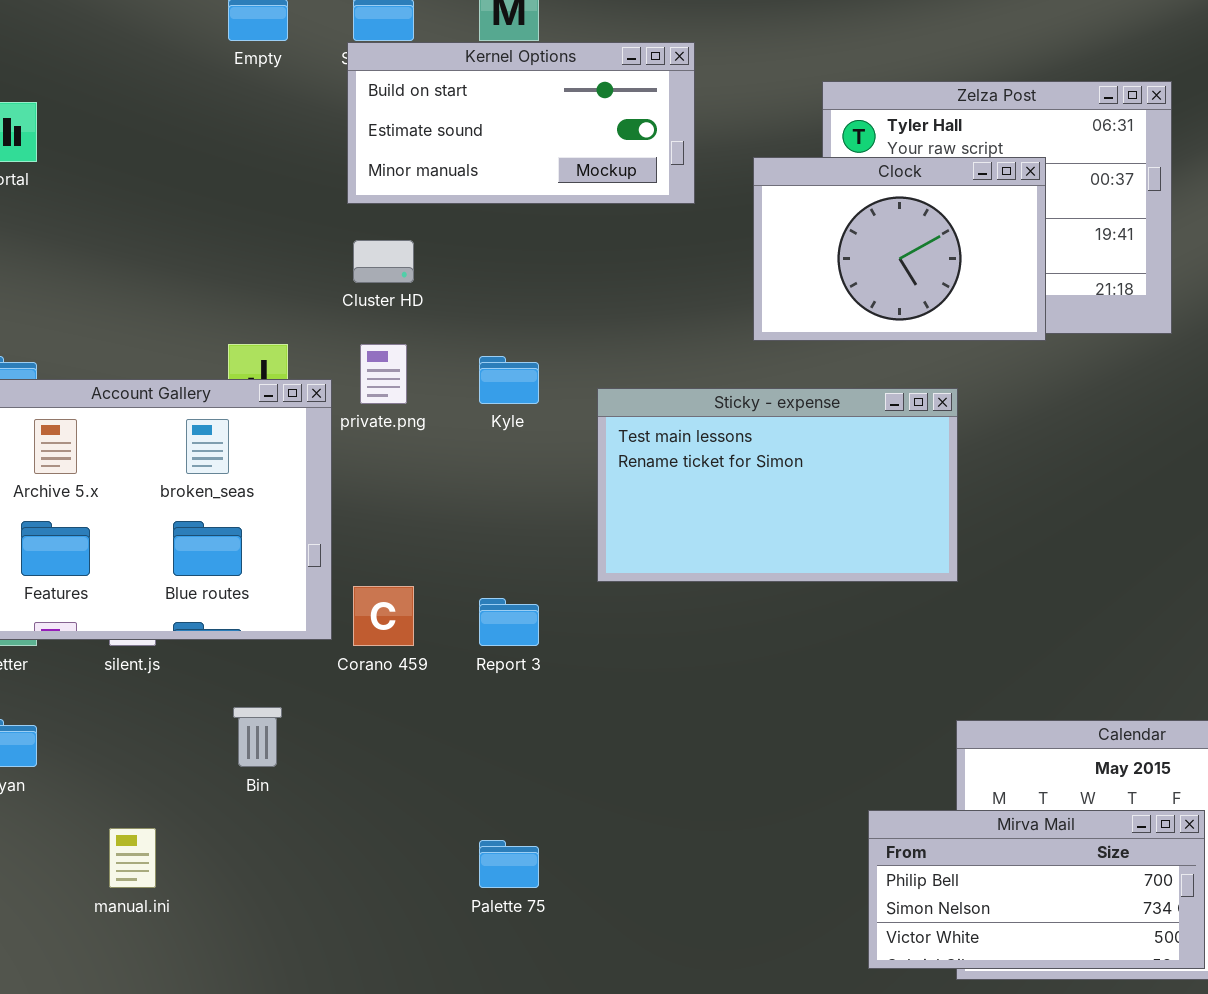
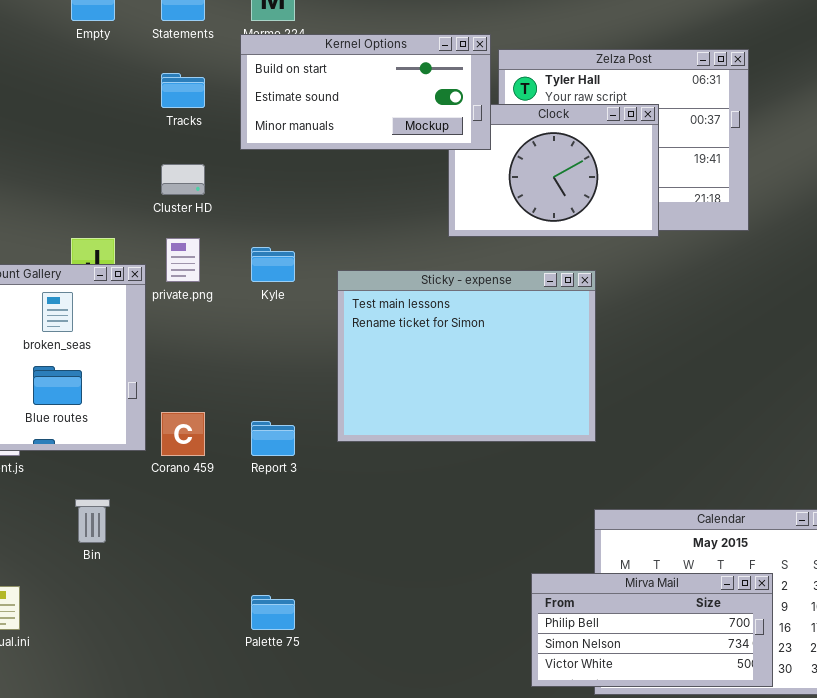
Kernel Options: [347,42,695,204] -> [240,34,491,150], moved
Sticky - expense: [597,388,958,582] -> [337,270,596,442], resized

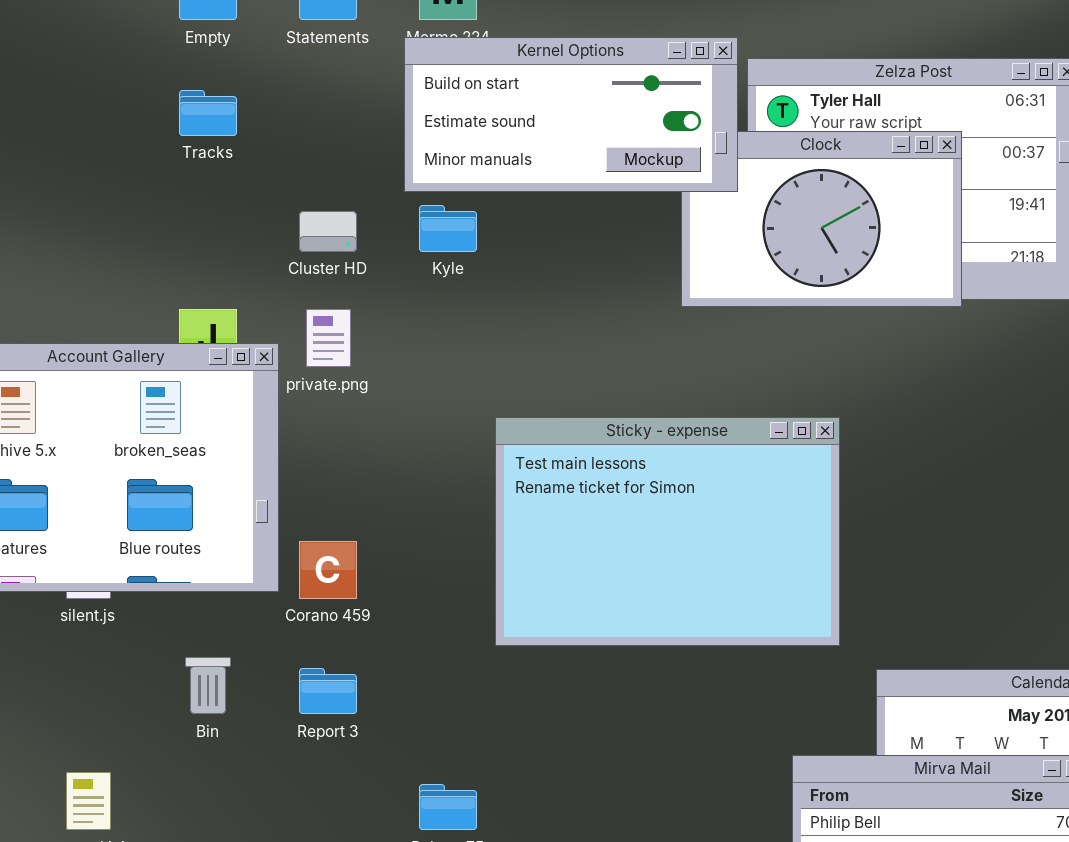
Tracks: [161,73,205,108] -> [179,90,237,136], moved
Kyle: [251,247,295,282] -> [419,205,477,252], moved
Sticky - expense: [337,270,596,442] -> [495,417,840,646], moved
Report 3: [251,421,295,456] -> [299,668,357,714], moved

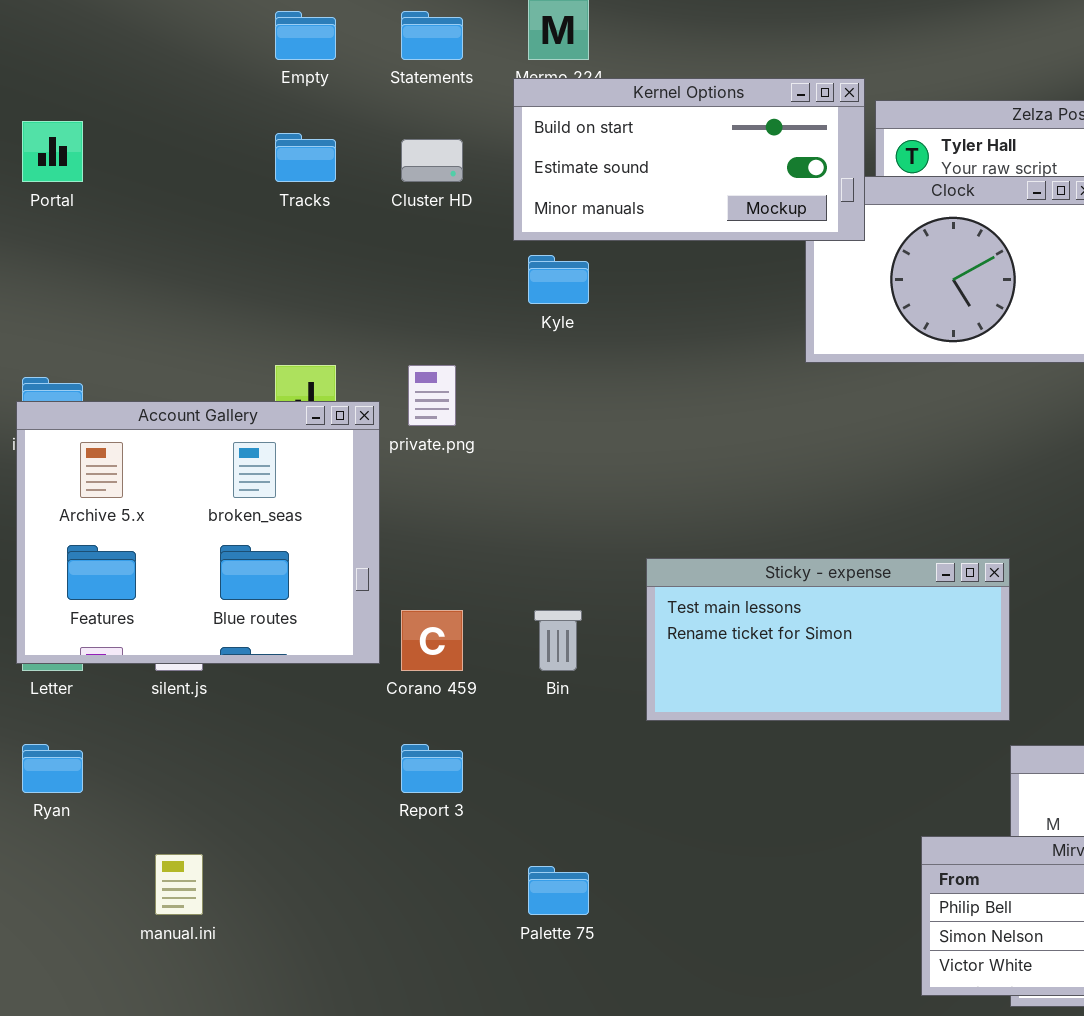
Cluster HD: [299,211,357,252] -> [401,139,463,182], moved
Sticky - expense: [495,417,840,646] -> [646,558,1010,721], moved, resized
Bin: [185,657,231,714] -> [534,610,582,671], moved

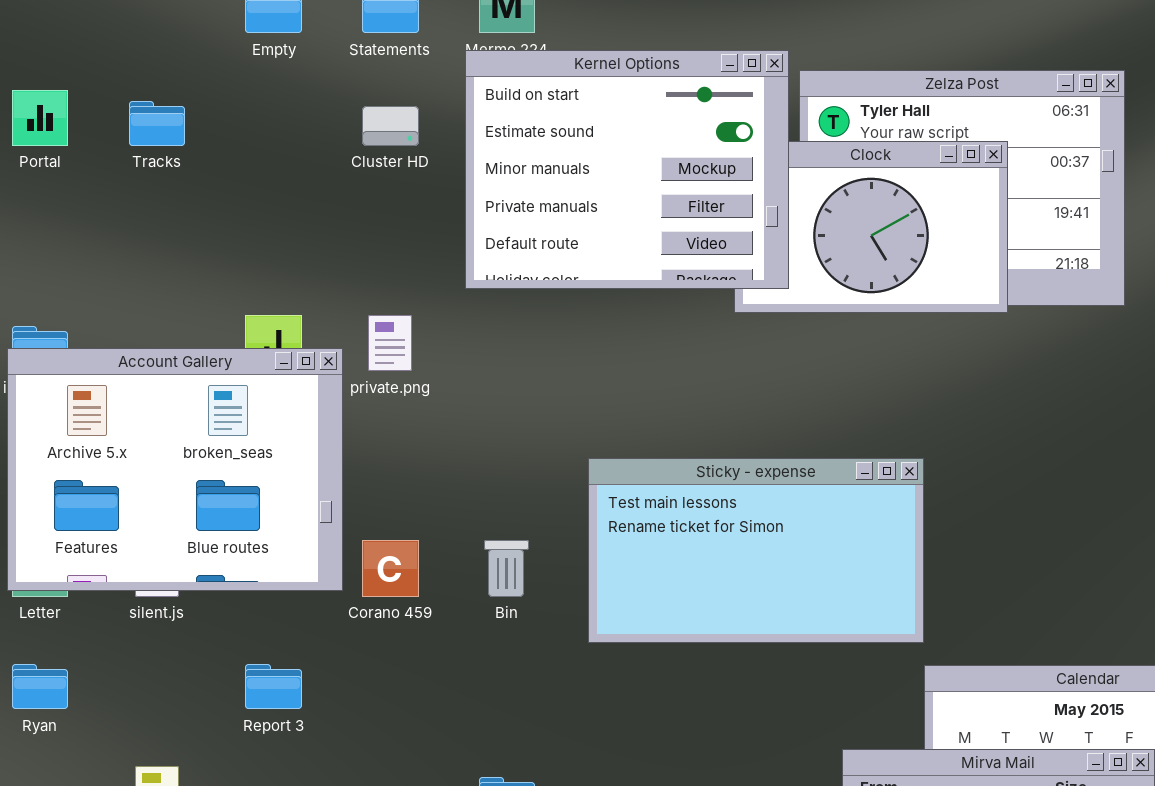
Kernel Options: [513,78,865,241] -> [465,50,789,289], resized
Tracks: [275,133,336,182] -> [129,101,185,146], moved
Sticky - expense: [646,558,1010,721] -> [588,458,924,643], resized
Report 3: [401,744,463,793] -> [245,664,302,709], moved

